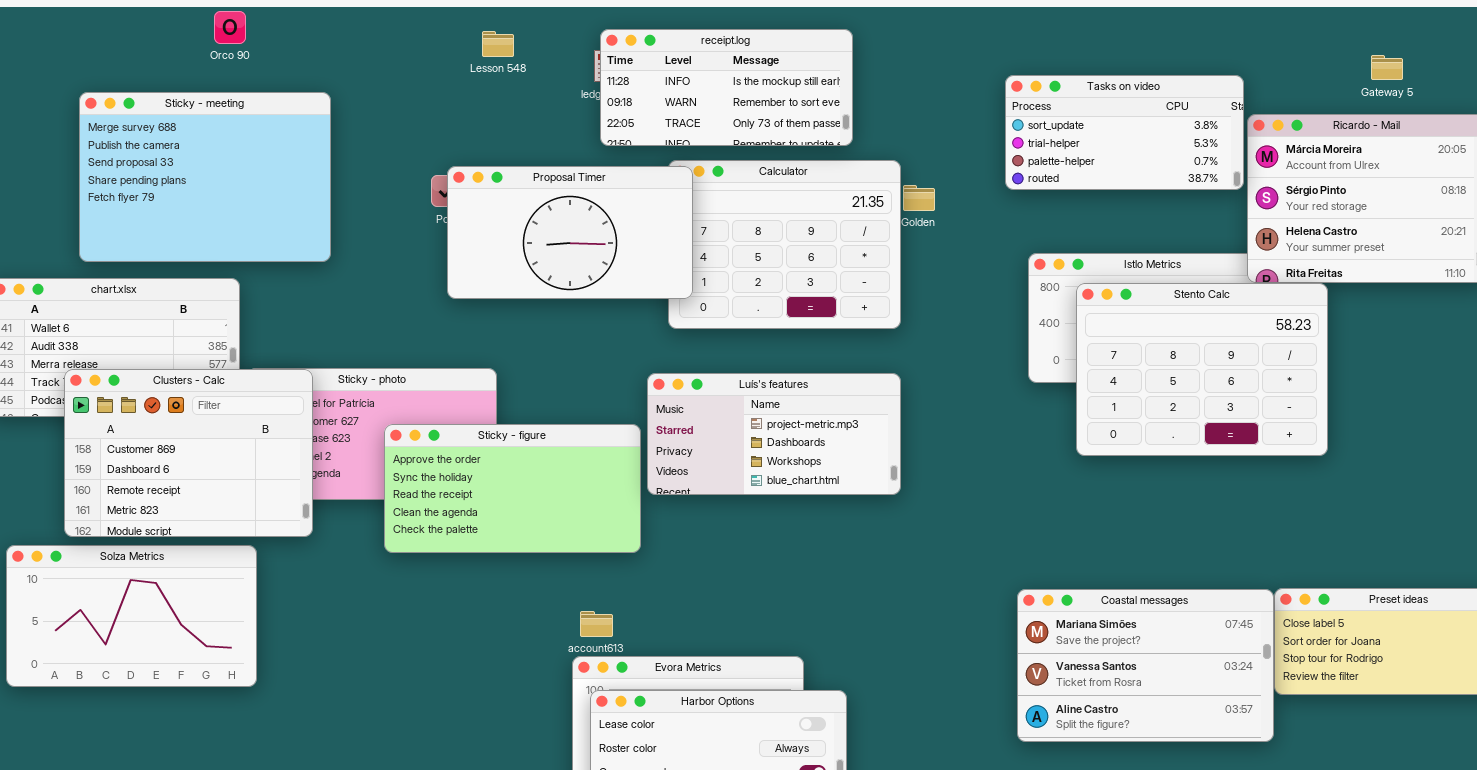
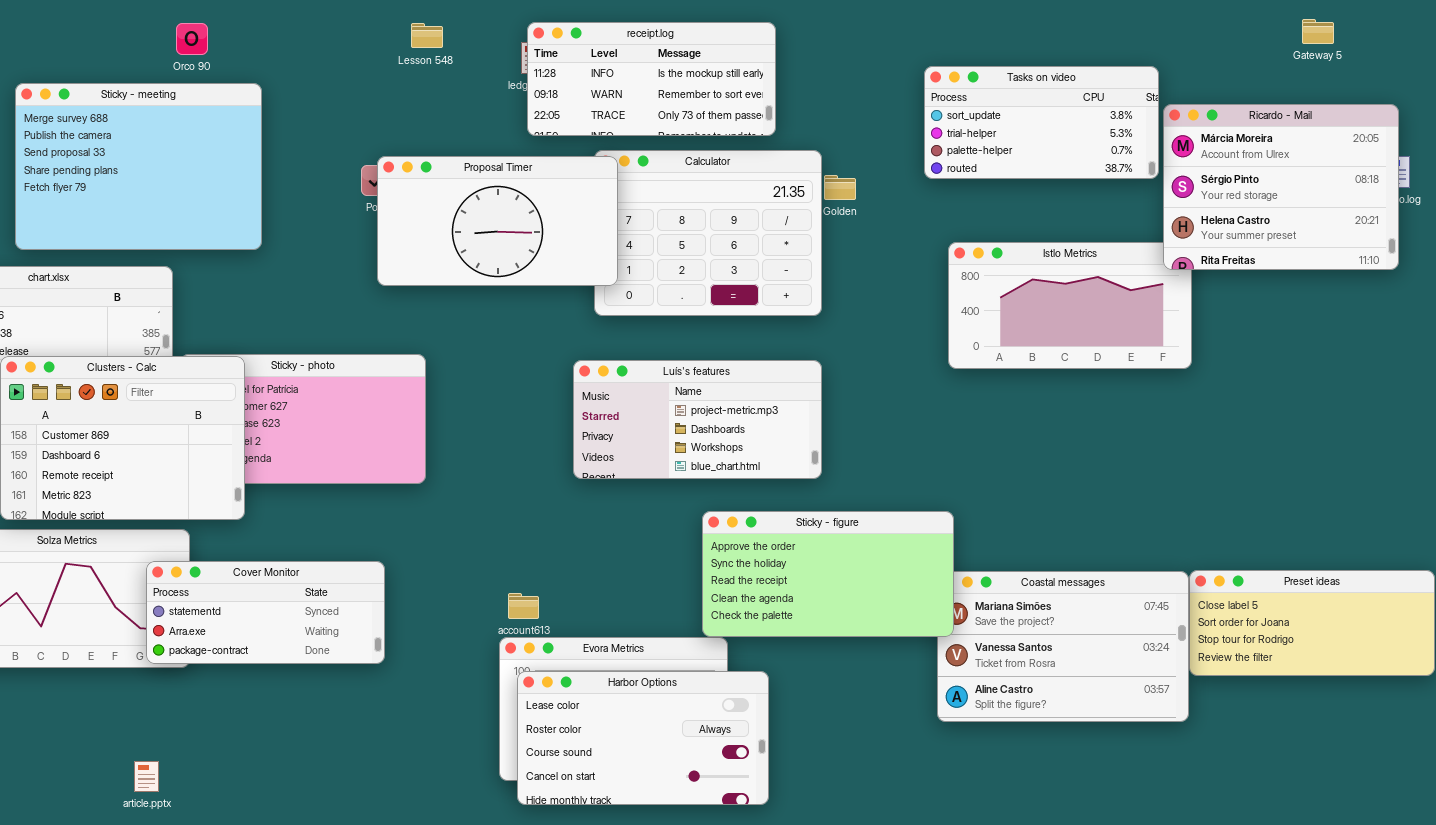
Orco 90: [214,11,246,44] -> [176,23,208,55], moved
Gateway 5: [1371,55,1403,80] -> [1302,19,1334,44], moved
Stento Calc: [1076,283,1328,456] -> none, closed
Sticky - figure: [384,424,641,553] -> [702,511,954,637], moved
Cover Monitor: none -> [146,561,385,664], opened

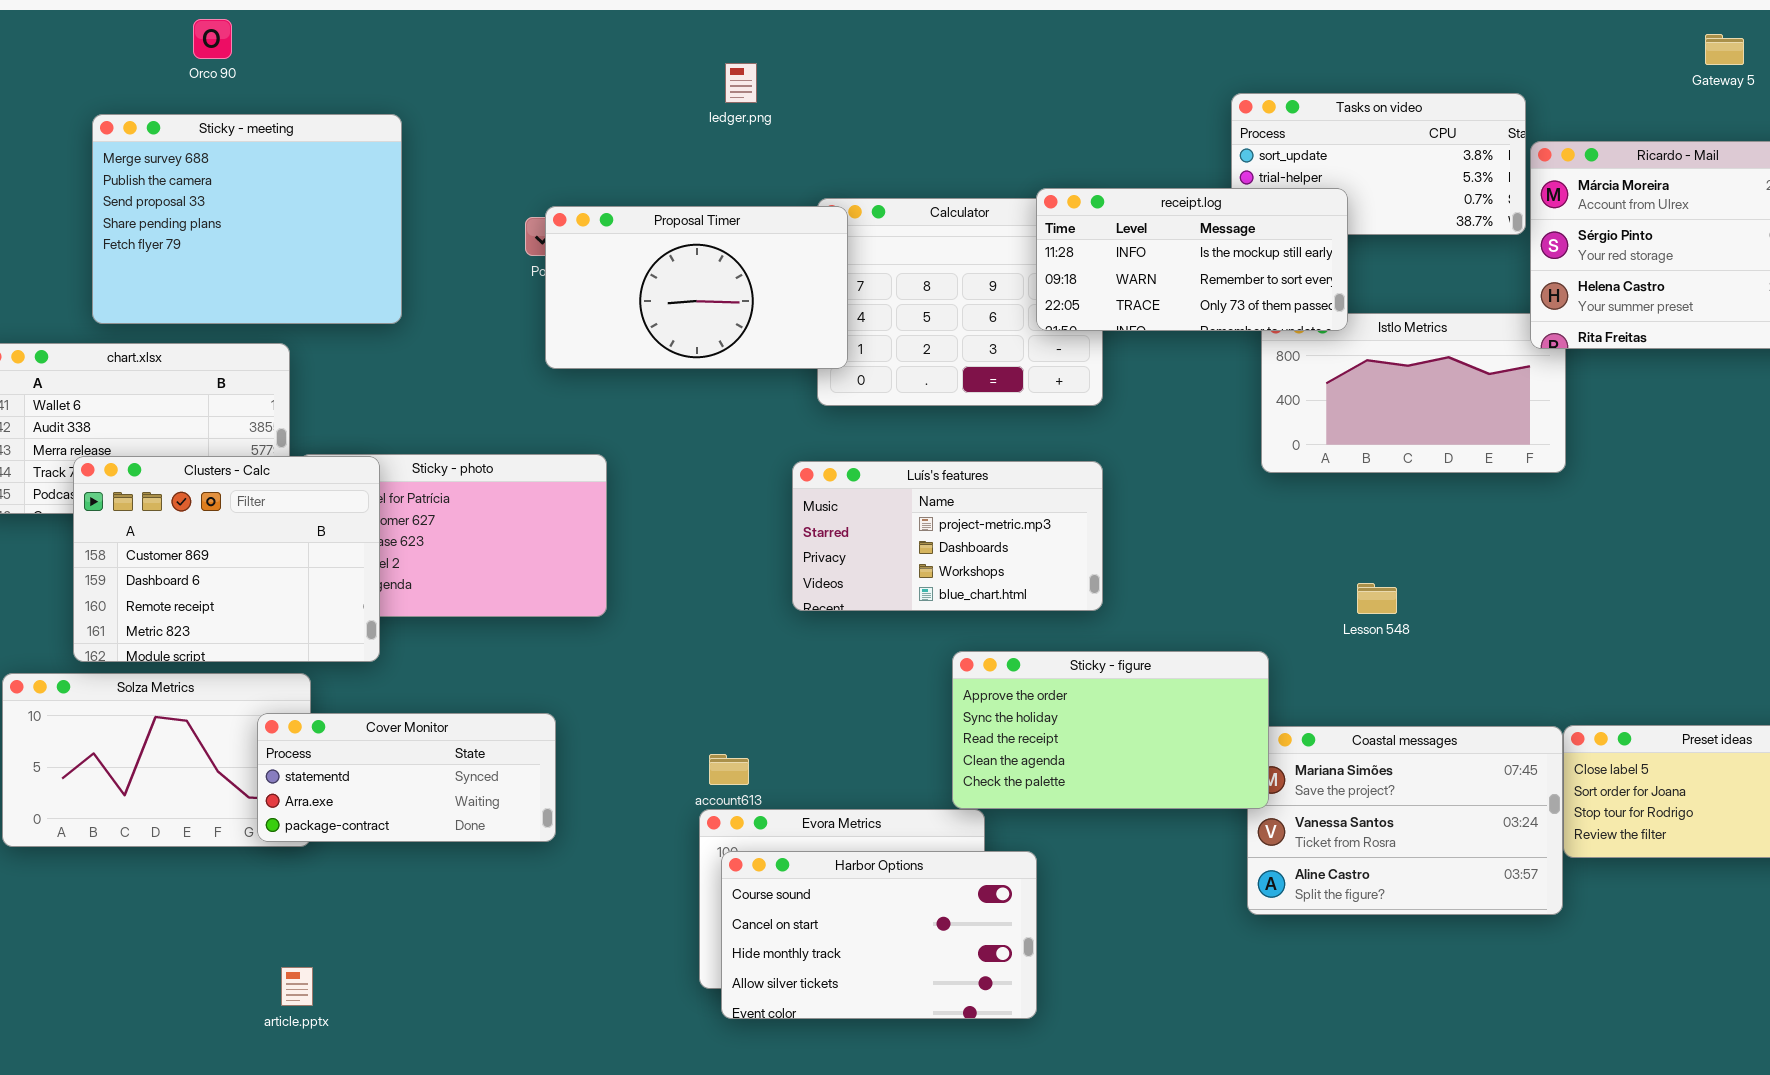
receipt.log: [527,22,776,136] -> [1036,188,1348,331], moved
Orco 90: [176,23,208,55] -> [193,19,232,59], moved
Lesson 548: [411,23,443,48] -> [1357,583,1397,614], moved
Harbor Options: [517,671,769,805] -> [721,851,1037,1019], scrolled down 2 rows
article.pptx: [134,761,159,792] -> [281,967,313,1006], moved

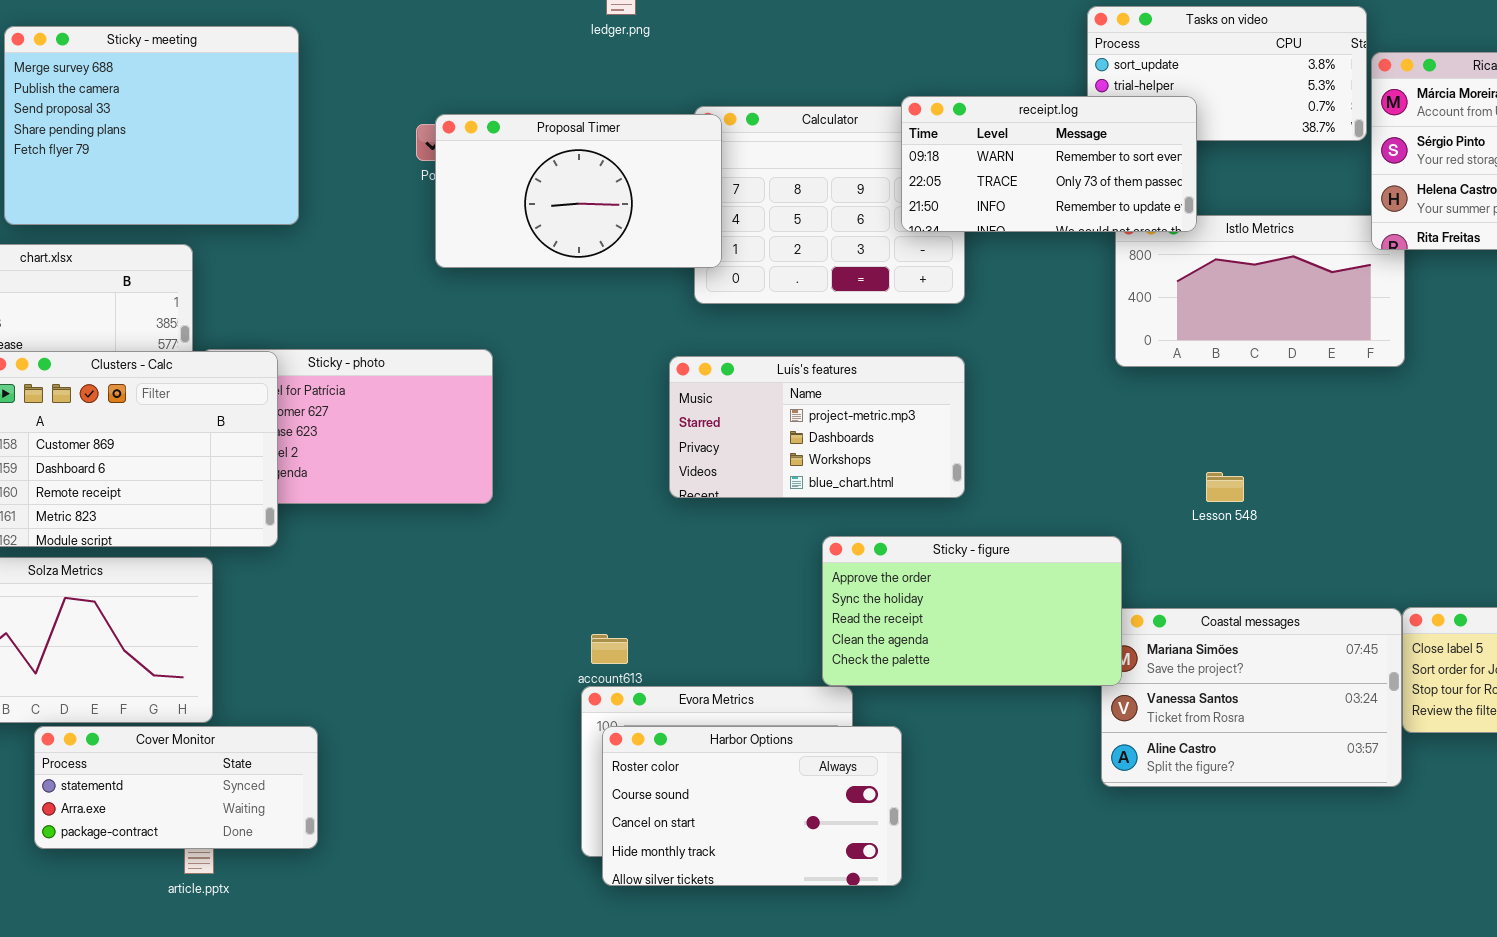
receipt.log: [1036,188,1348,331] -> [901,96,1197,232], scrolled down 1 row
Cover Monitor: [257,713,556,842] -> [34,726,318,849], moved
Harbor Options: [721,851,1037,1019] -> [602,726,902,886], scrolled up 1 row

